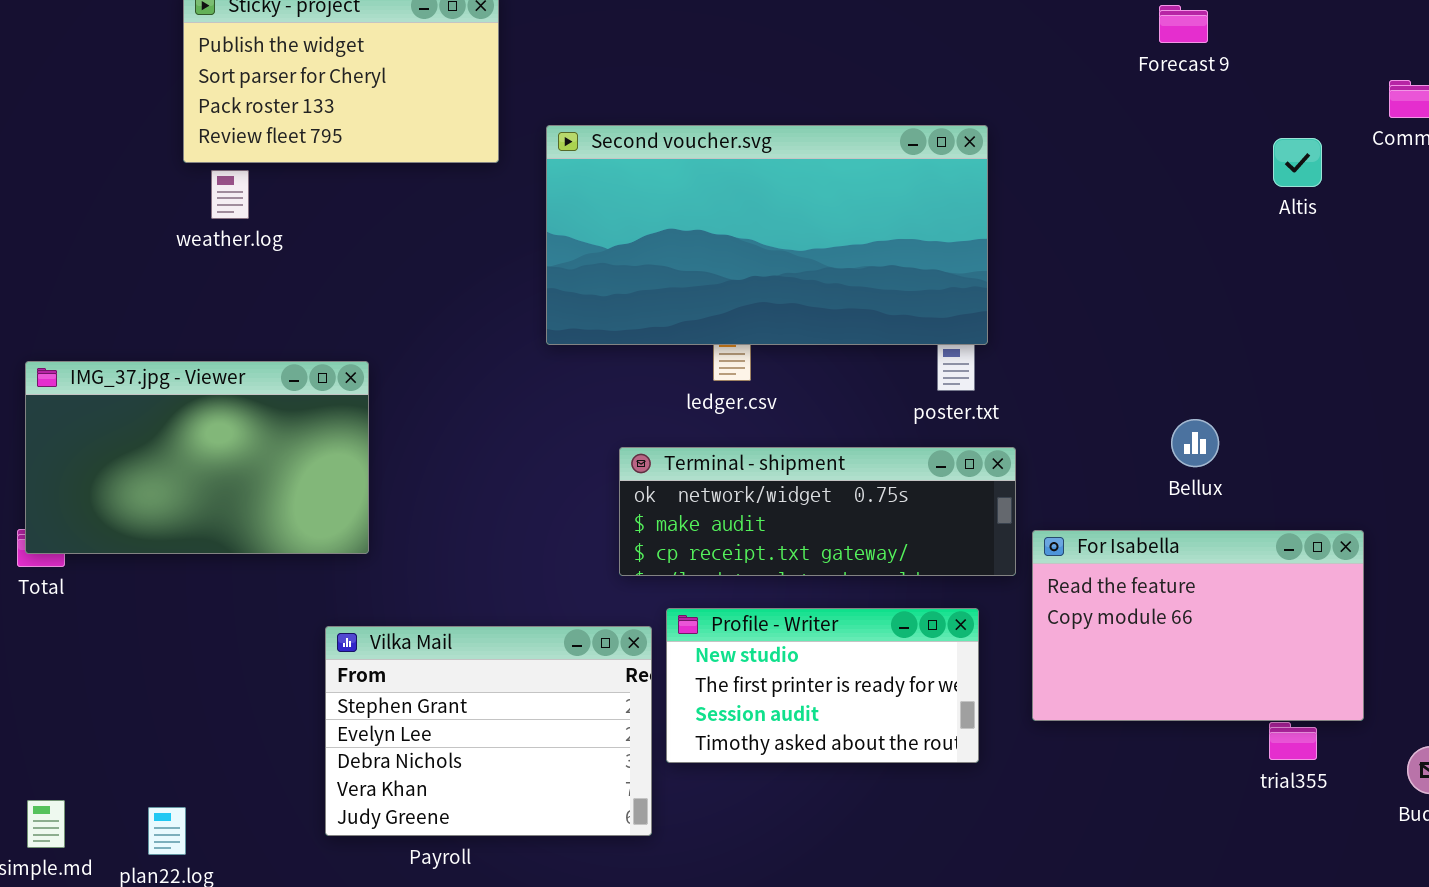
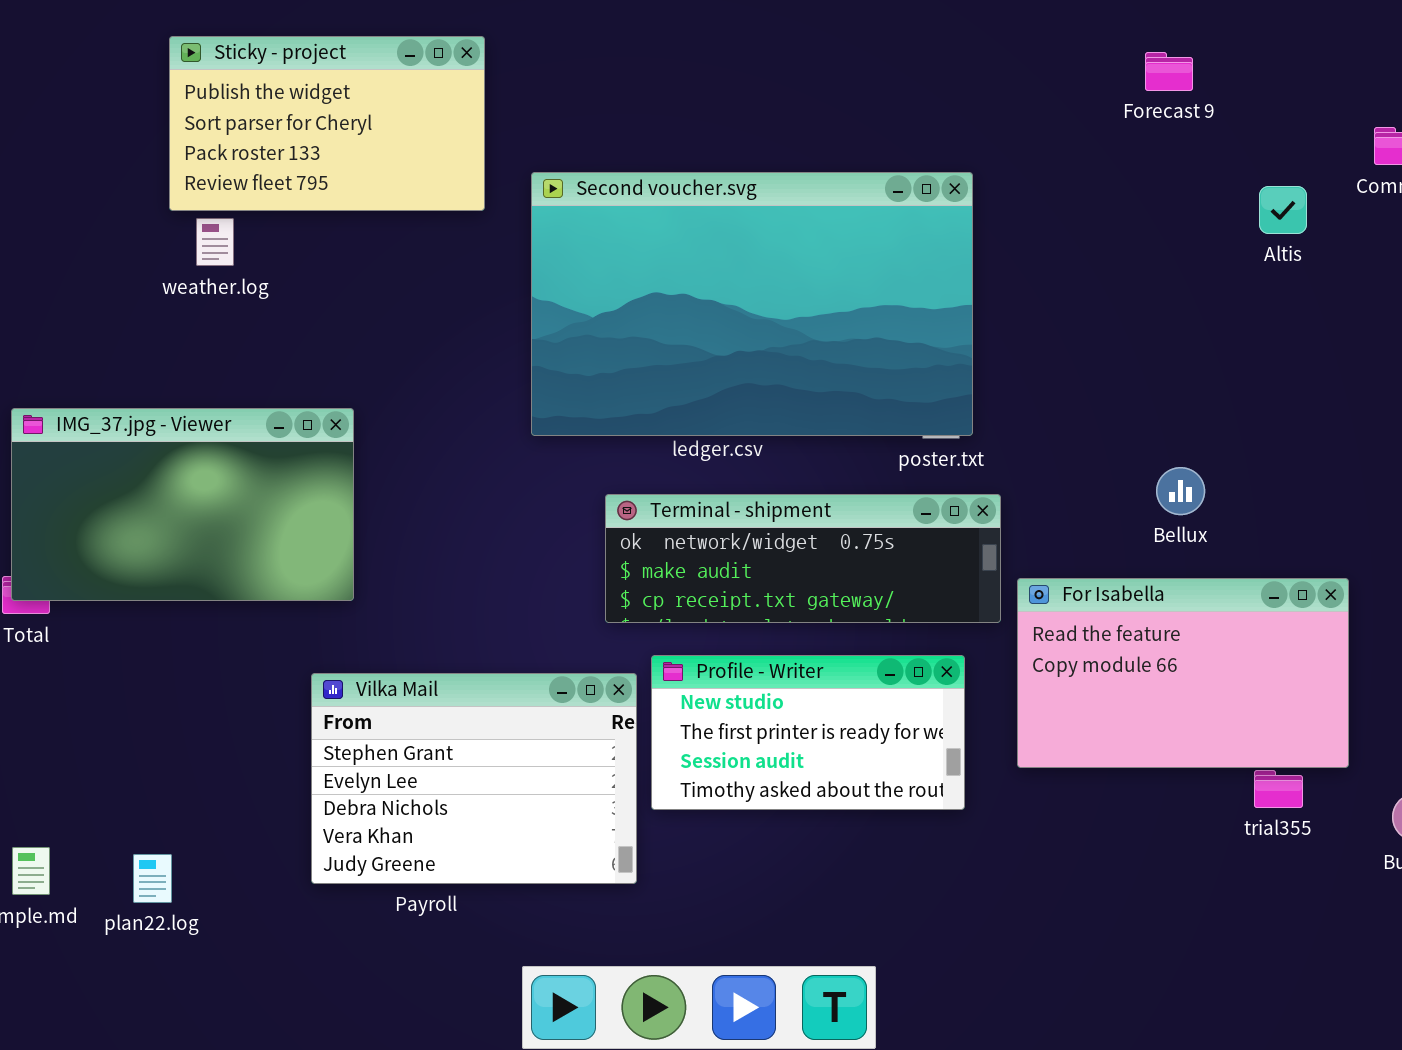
Second voucher.svg: [546,125,988,345] -> [531,172,973,436], resized

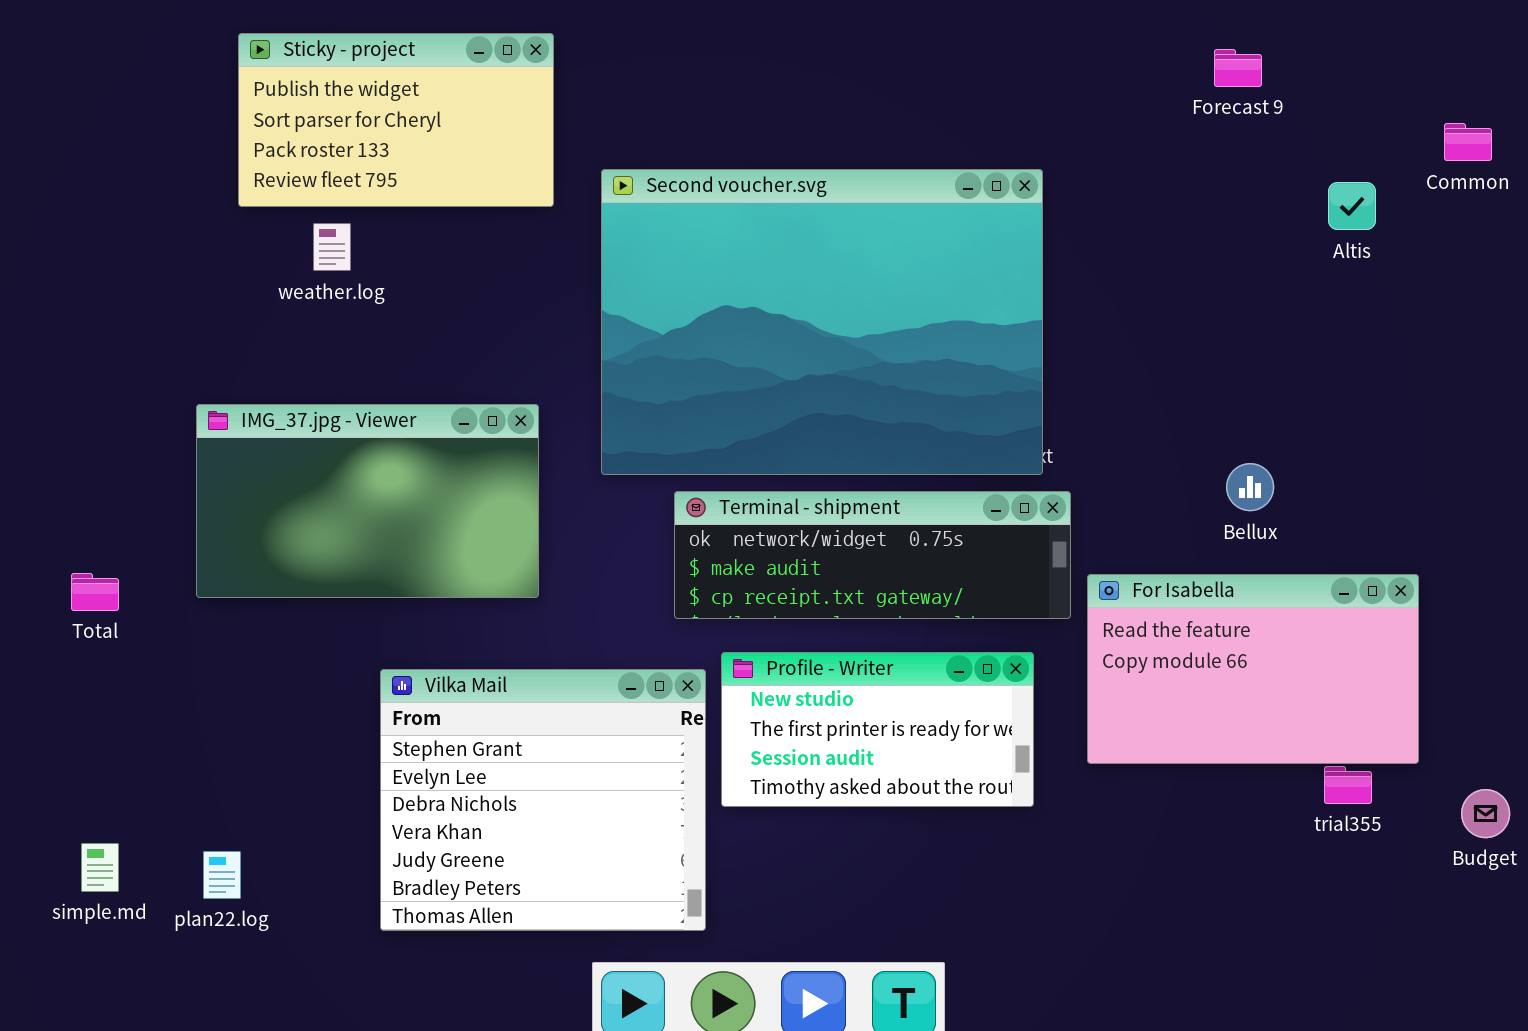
Second voucher.svg: [531,172,973,436] -> [601,169,1043,475], resized
weather.log: [196,218,234,266] -> [313,223,351,271], moved
IMG_37.jpg - Viewer: [11,408,354,601] -> [196,404,539,598], moved
Vilka Mail: [311,673,637,884] -> [380,669,706,931], resized

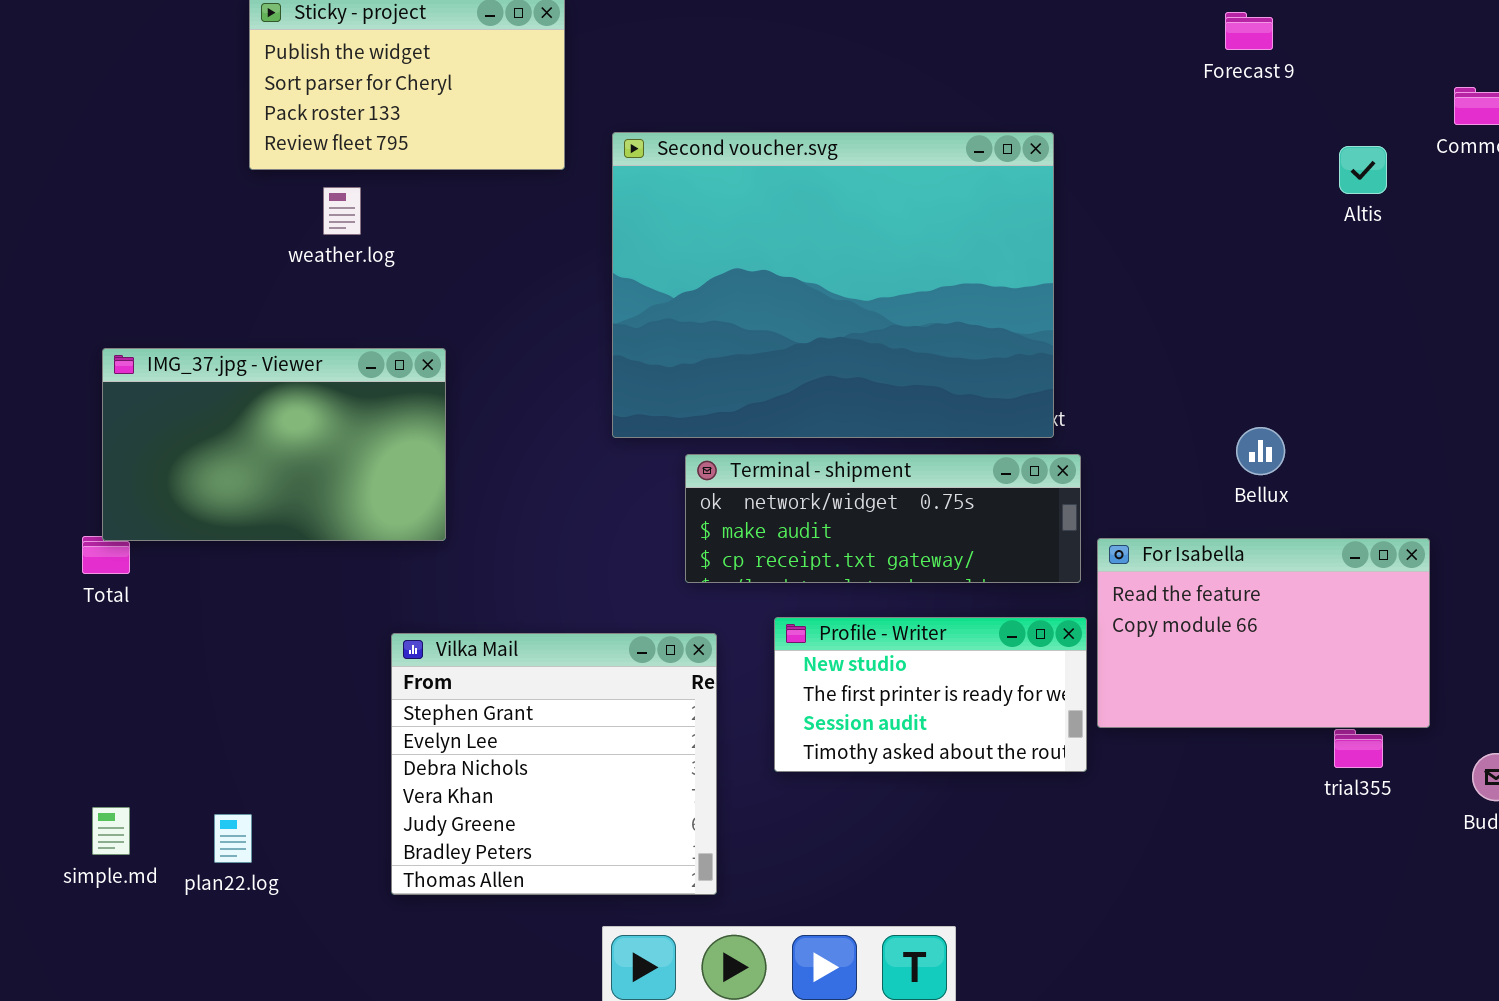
IMG_37.jpg - Viewer: [196,404,539,598] -> [102,348,446,541], moved
Profile - Writer: [721,652,1034,807] -> [774,617,1087,772], moved

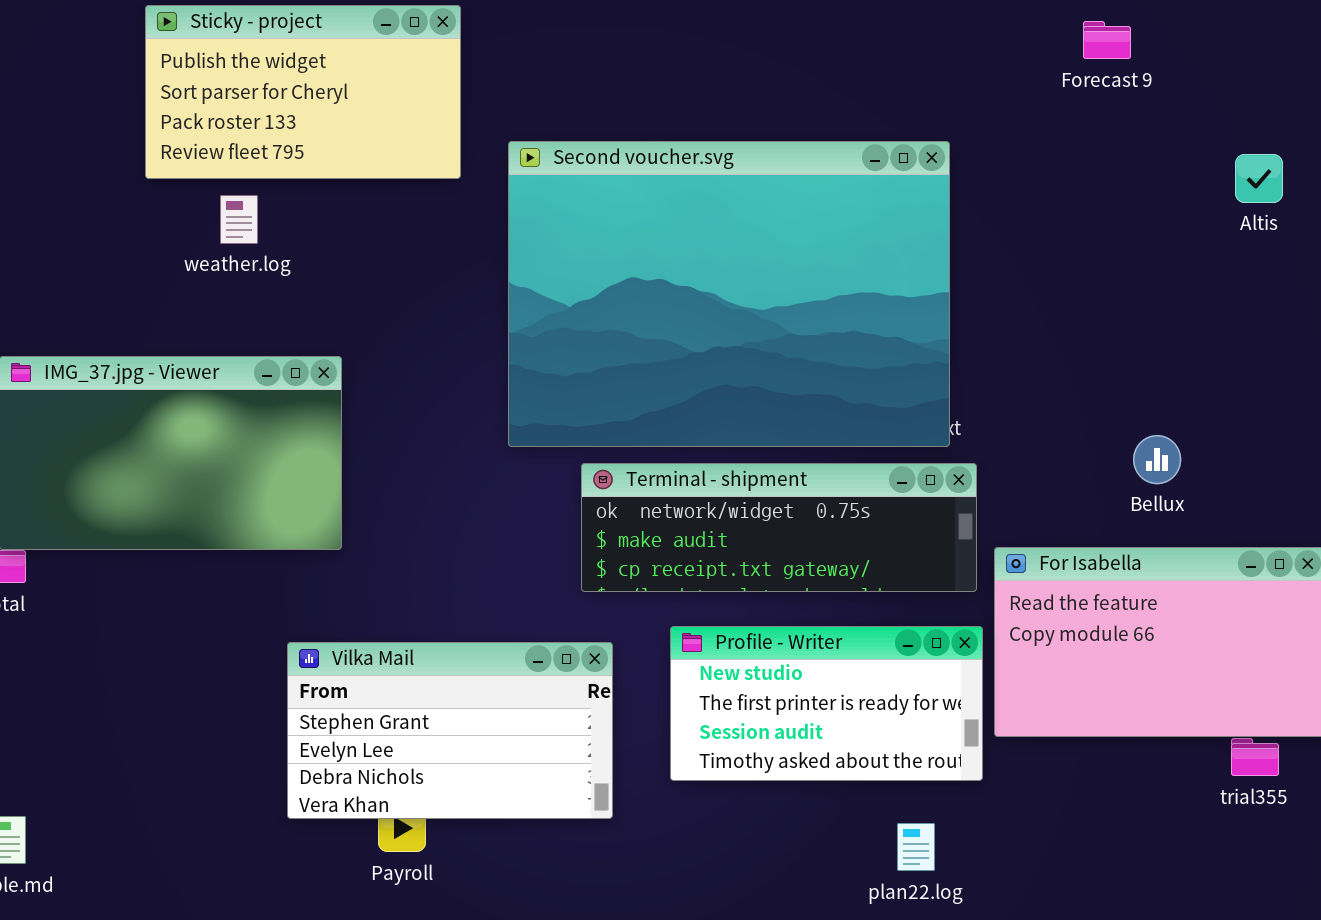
Forecast 9: [1225,12,1273,50] -> [1083,21,1131,59], moved
Vilka Mail: [391,633,717,895] -> [287,642,613,819], resized
plan22.log: [214,814,252,863] -> [897,823,935,871], moved

